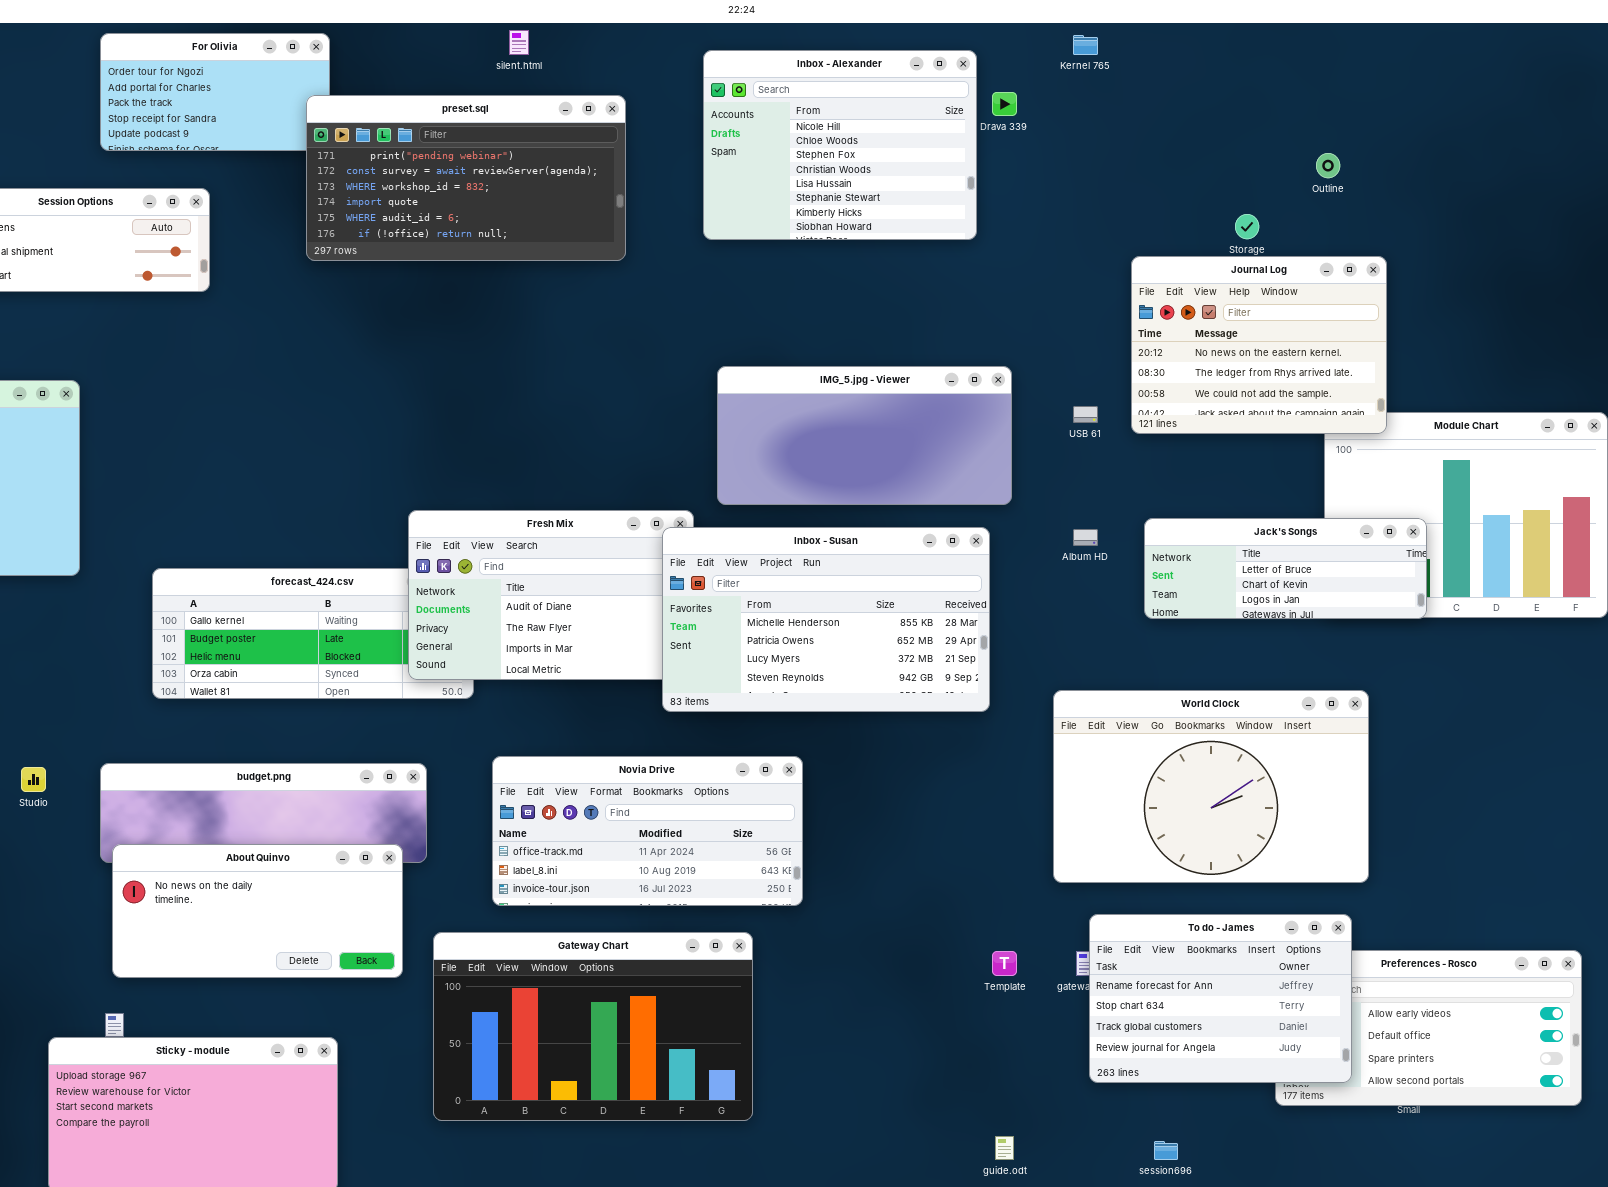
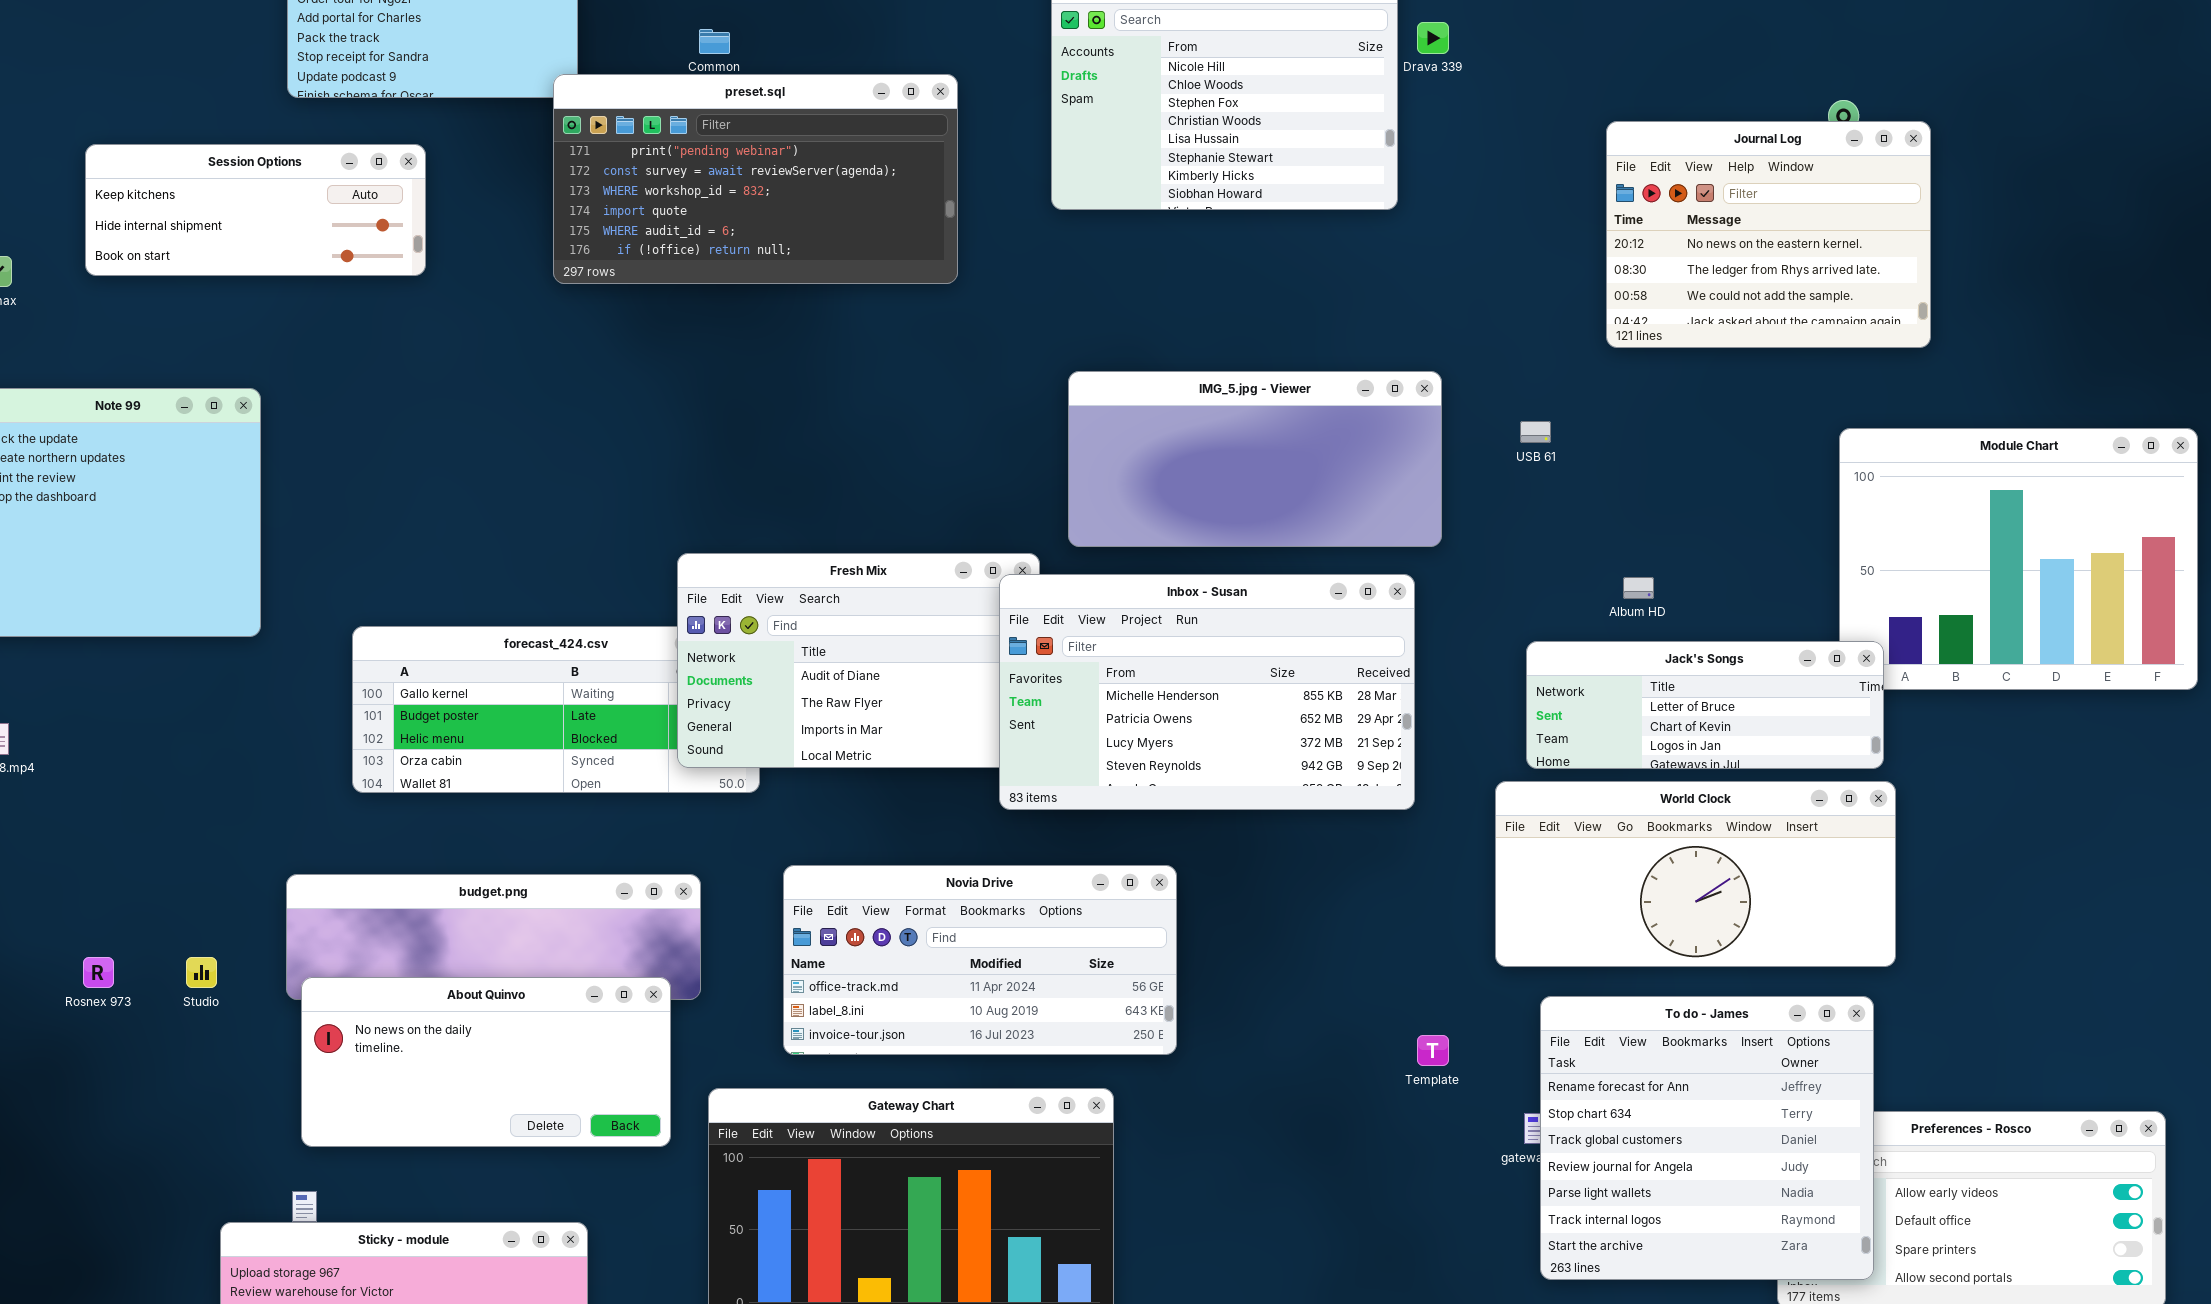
preset.sql: [306,95,626,261] -> [553,74,958,284], moved
Journal Log: [1131,256,1387,434] -> [1606,121,1931,348], moved
Jack's Songs: [1144,518,1427,619] -> [1526,641,1884,769], moved
Album HD: [1073,529,1098,546] -> [1623,577,1654,599], moved
World Clock: [1053,690,1369,883] -> [1495,781,1896,967], resized
Studio: [21,767,46,792] -> [186,957,217,988], moved
To do - James: [1089,914,1352,1083] -> [1540,996,1874,1280], resized
Template: [992,951,1017,976] -> [1417,1035,1449,1066], moved

